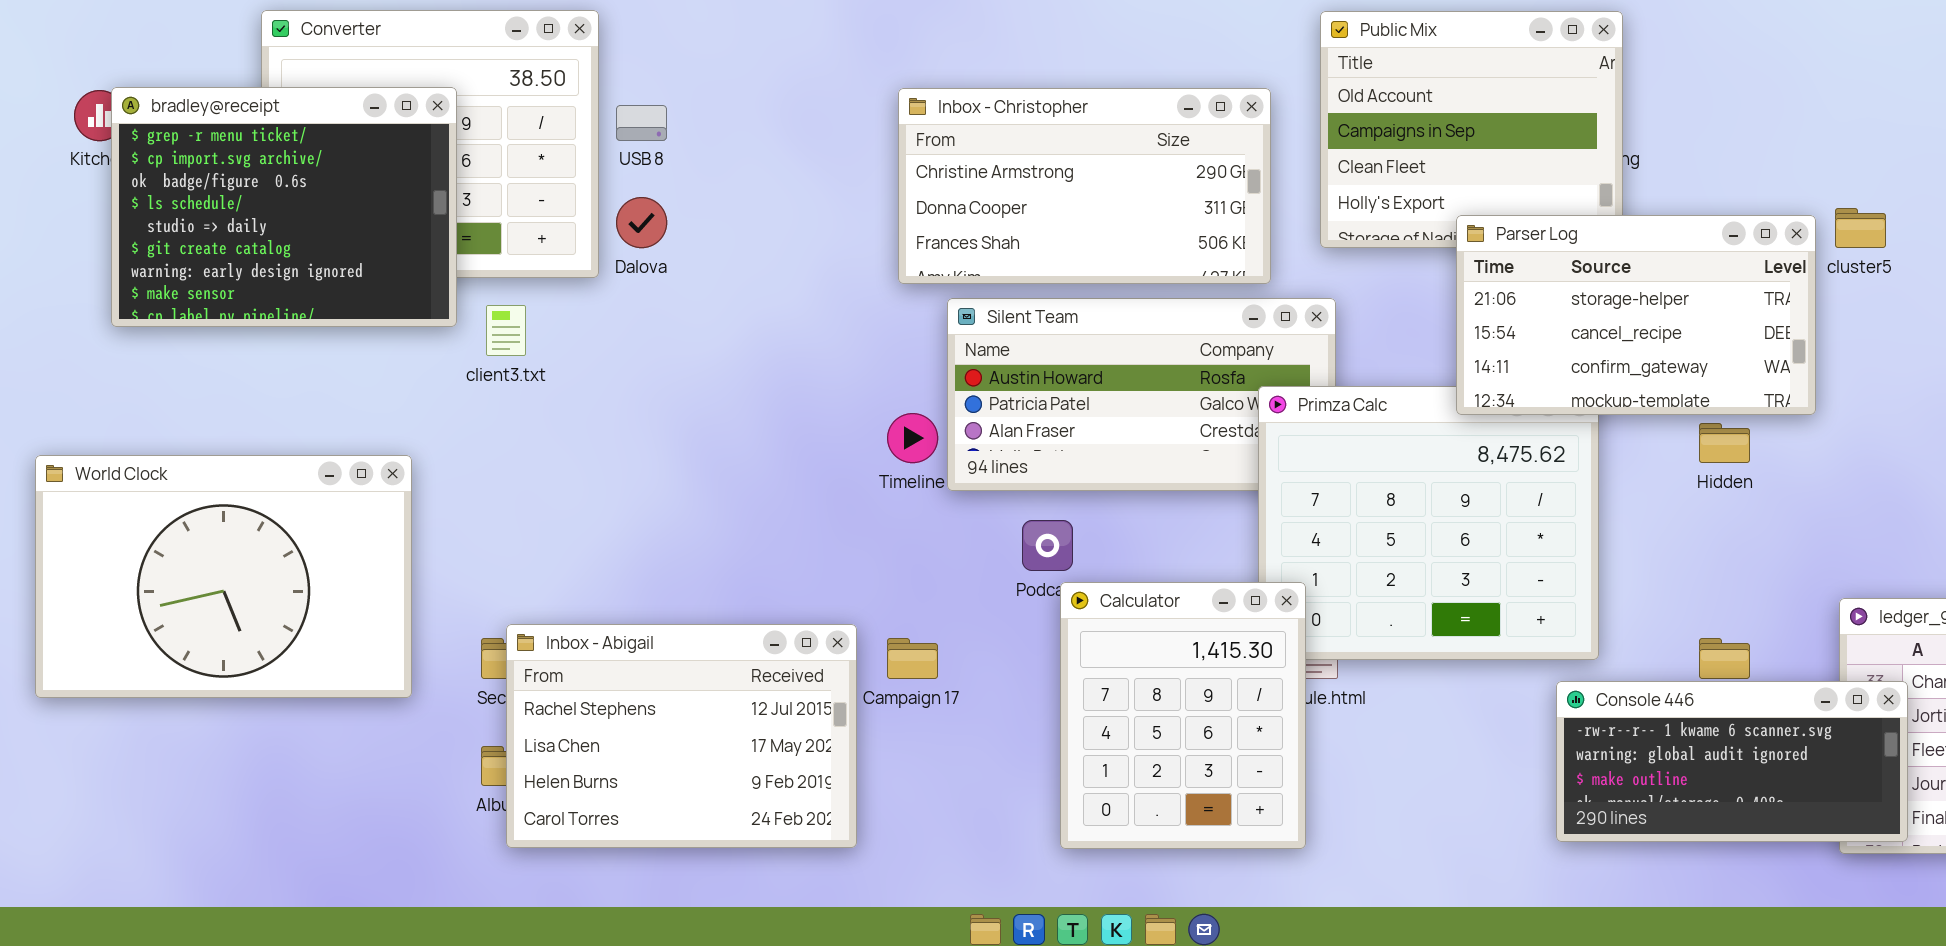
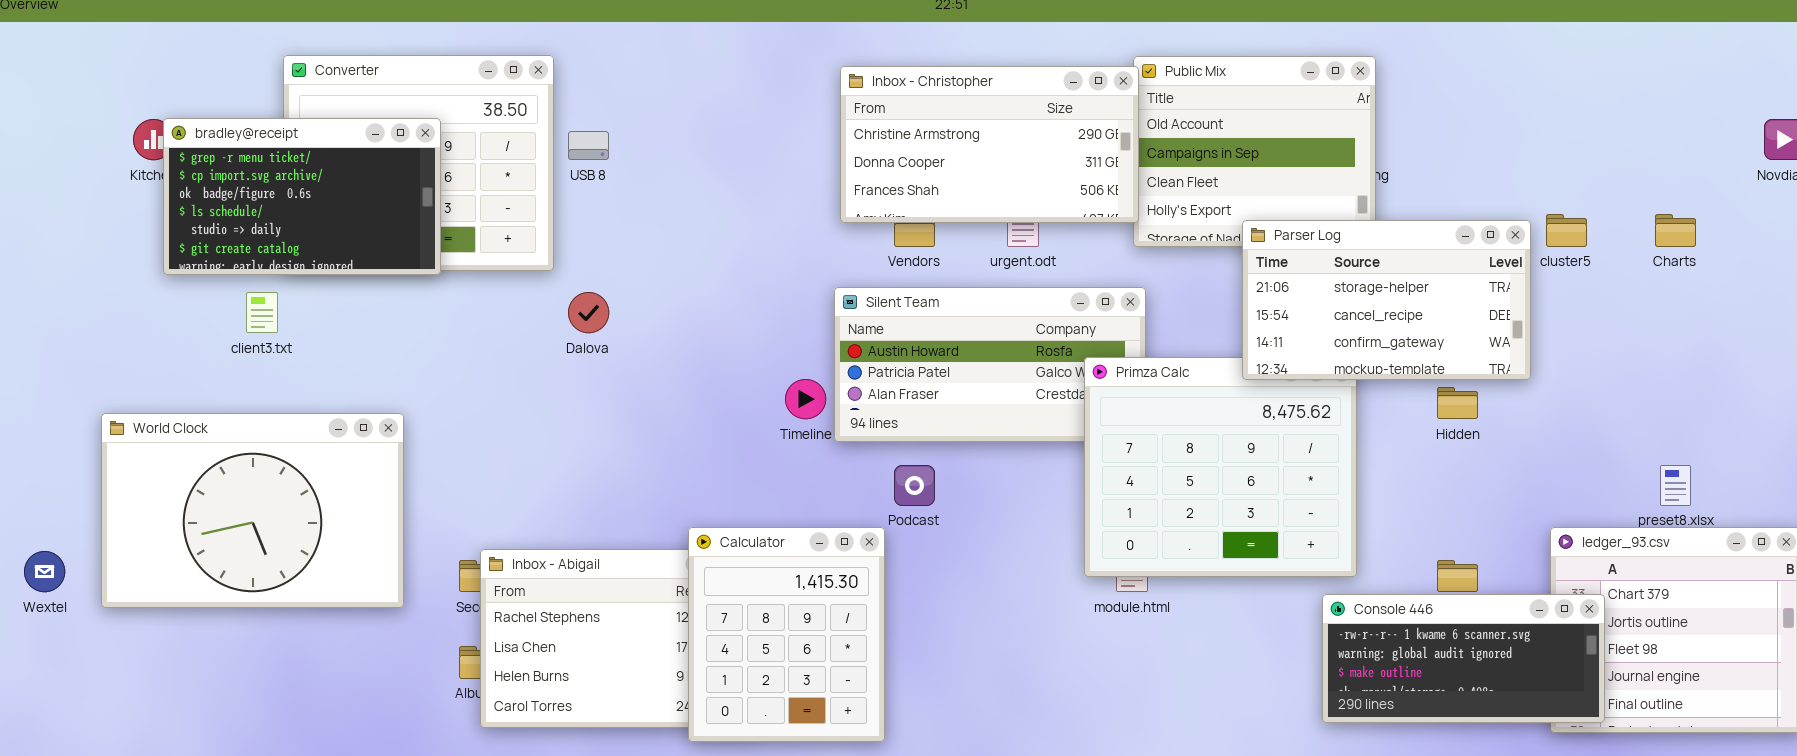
bradley@receipt: [111,87,457,327] -> [163,118,441,275], resized
Inbox - Christopher: [898,88,1271,284] -> [840,66,1139,223], moved
Dalova: [616,197,667,248] -> [568,292,609,333], moved
client3.txt: [486,305,526,356] -> [246,292,278,333], moved
Calculator: [1060,582,1306,849] -> [688,527,885,742], moved

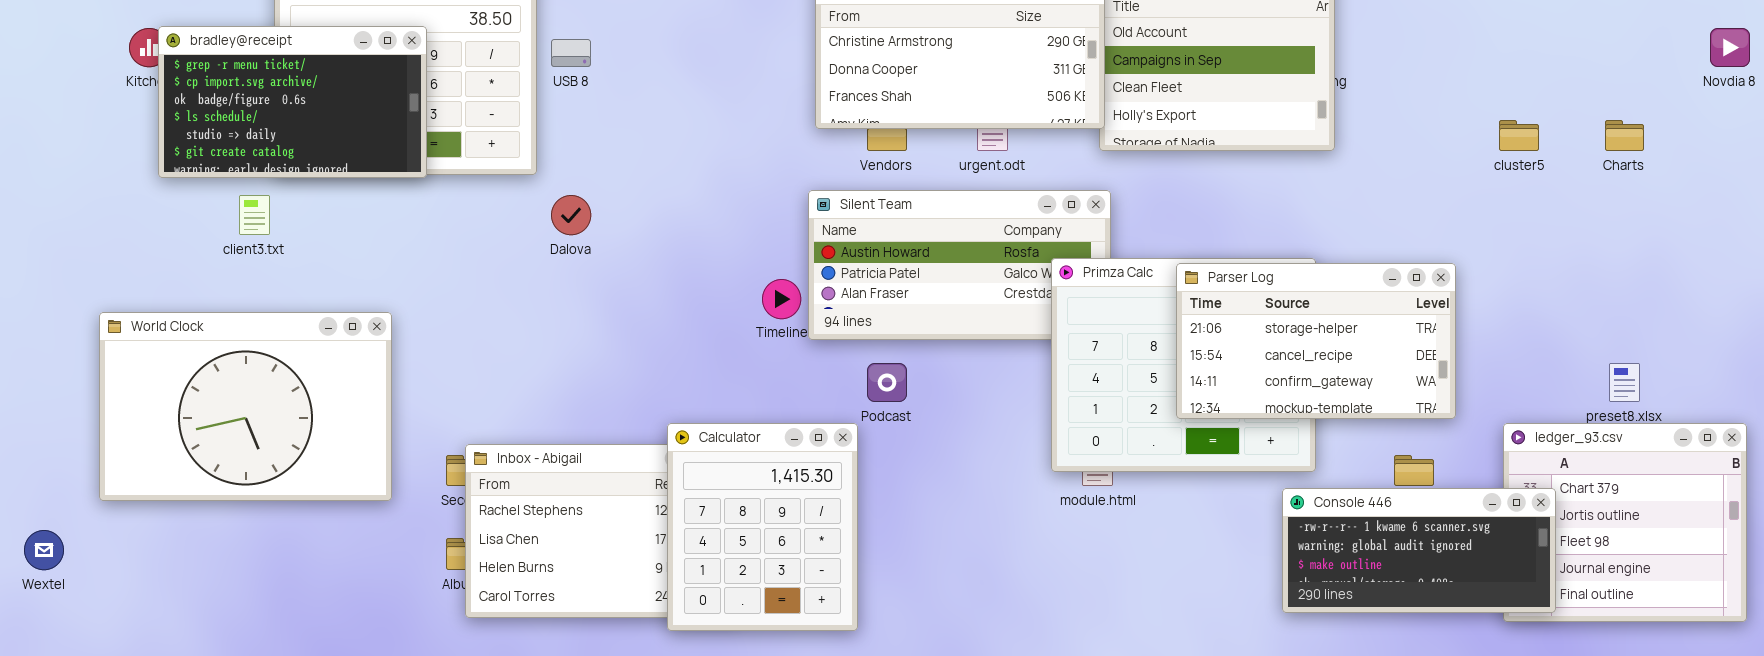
Parser Log: [1242,220,1531,380] -> [1176,263,1456,419], moved
Wextel: [24,551,65,592] -> [24,530,64,570], moved

